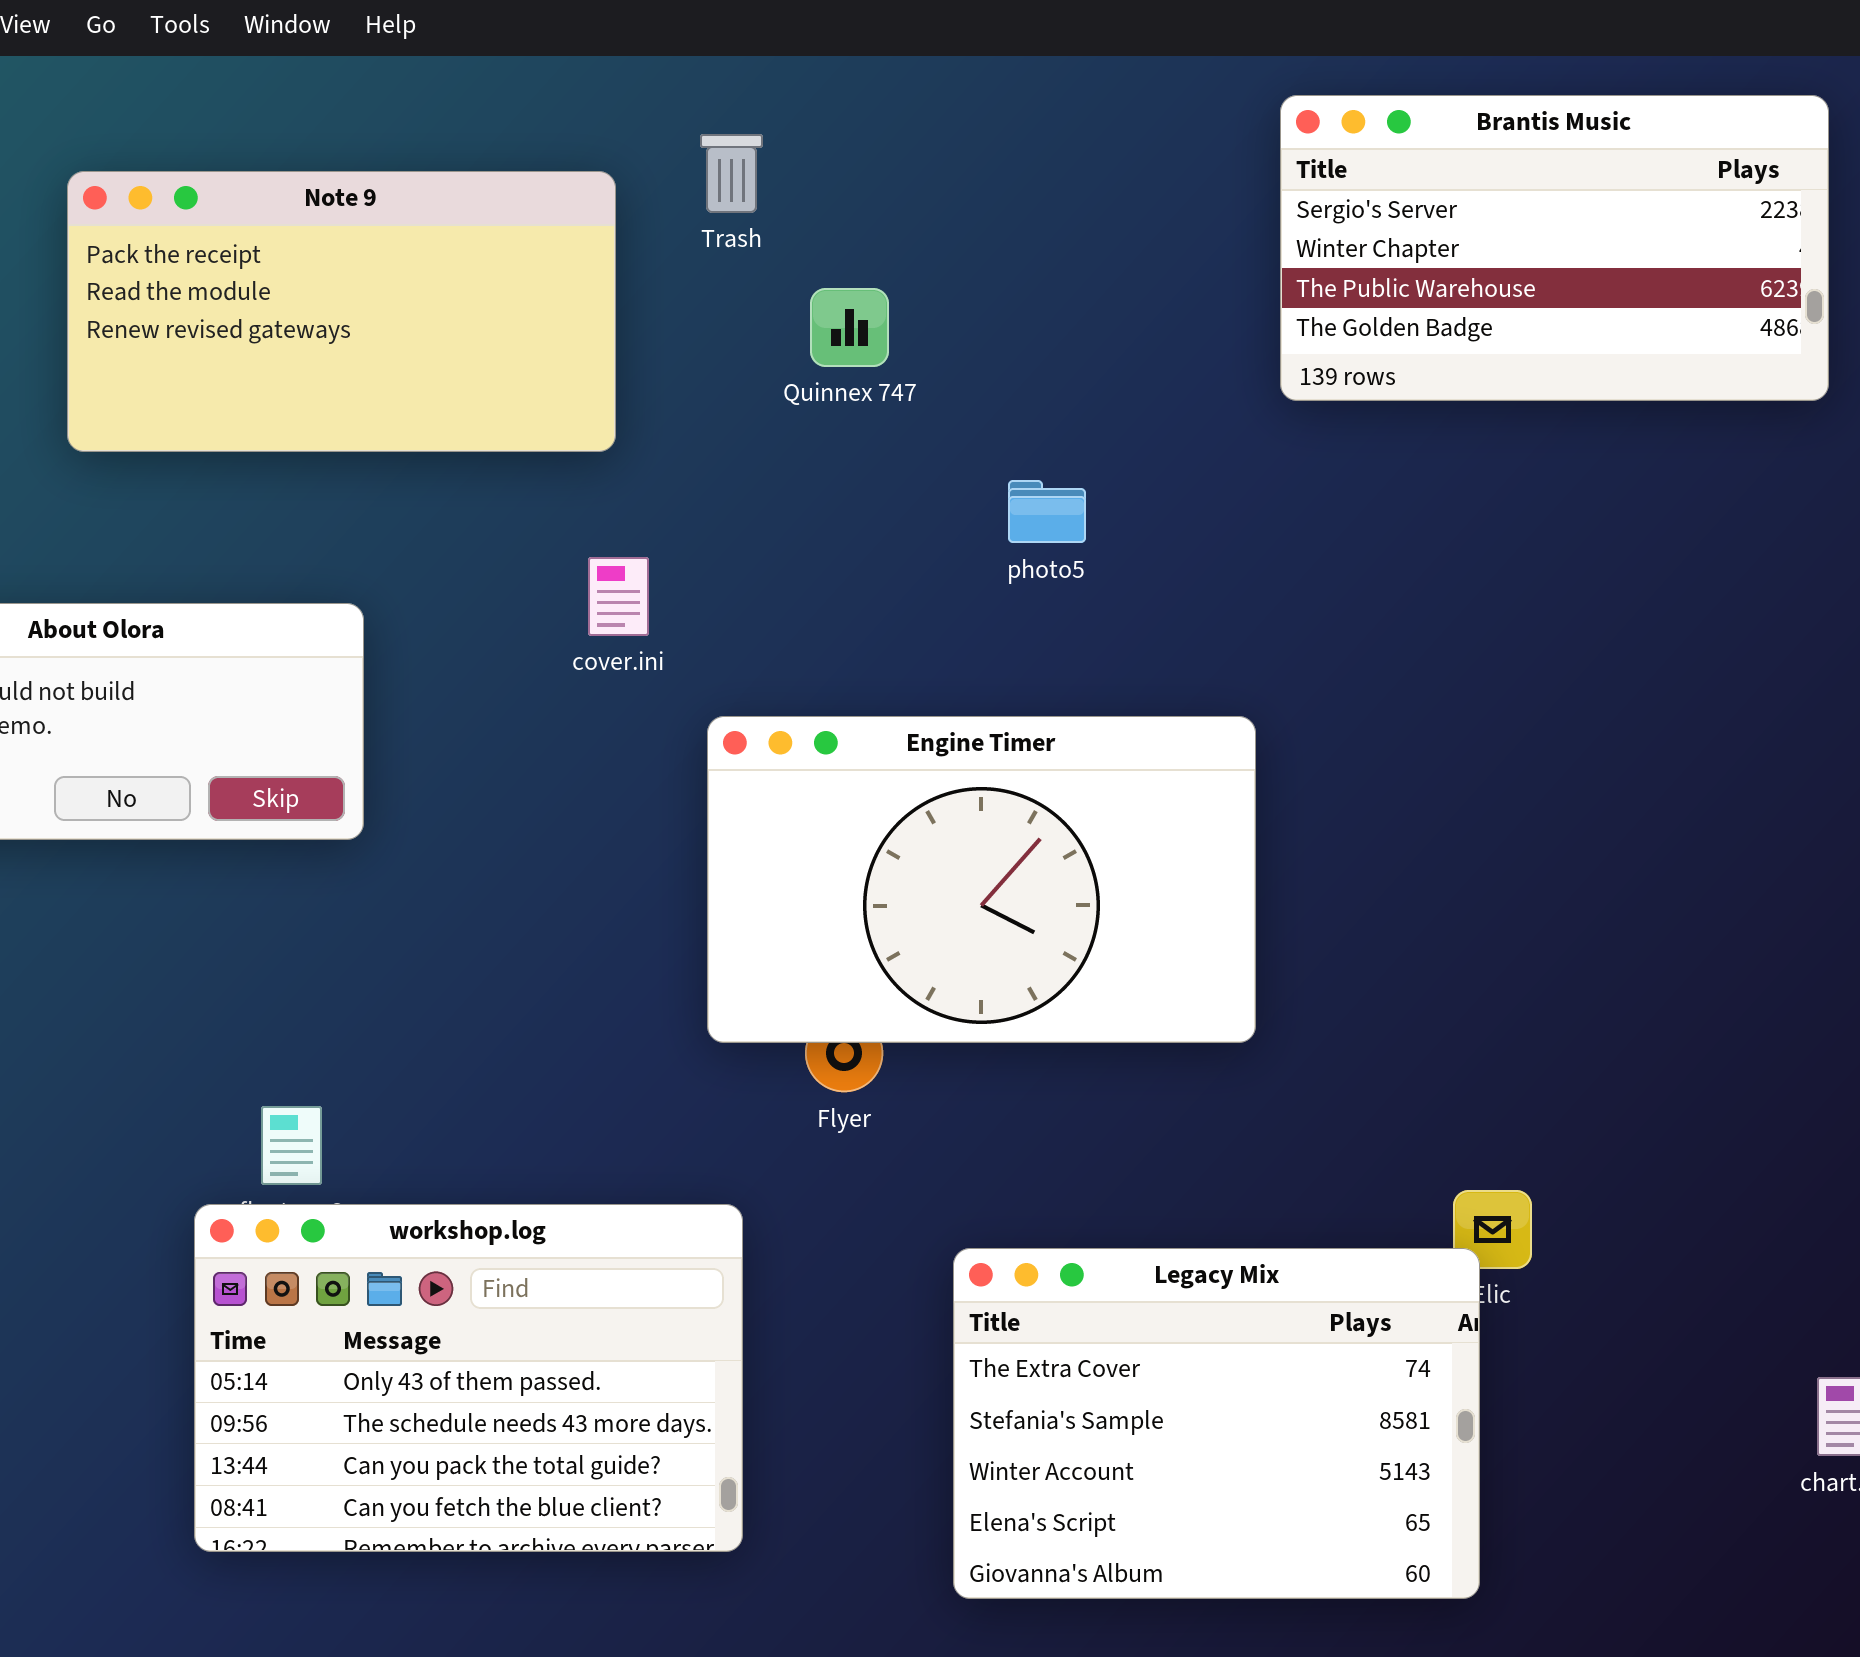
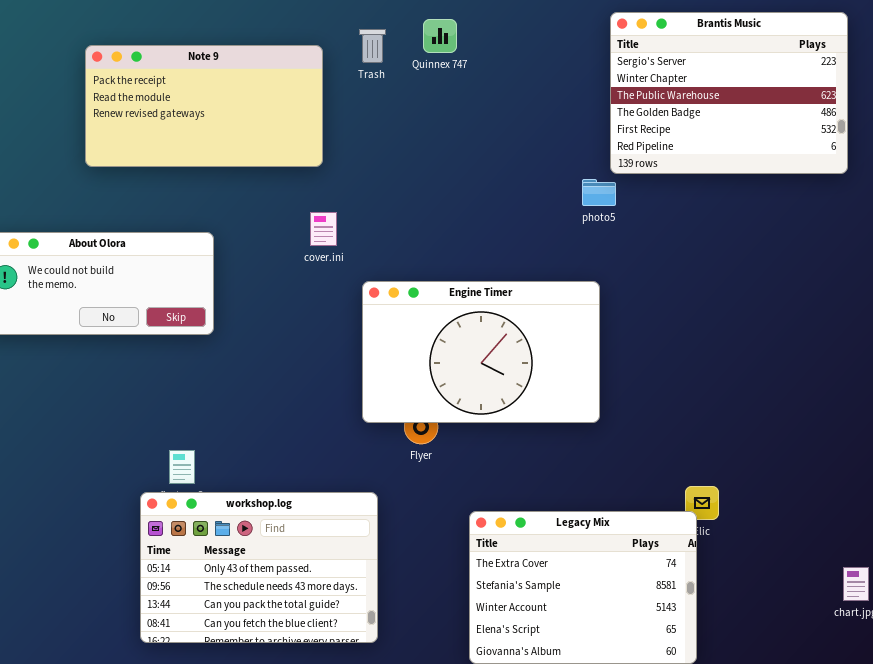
Brantis Music: [1280,95,1829,401] -> [610,12,848,174], resized
Quinnex 747: [810,288,889,367] -> [423,19,457,53], moved
photo5: [1008,480,1086,543] -> [582,179,616,206], moved

